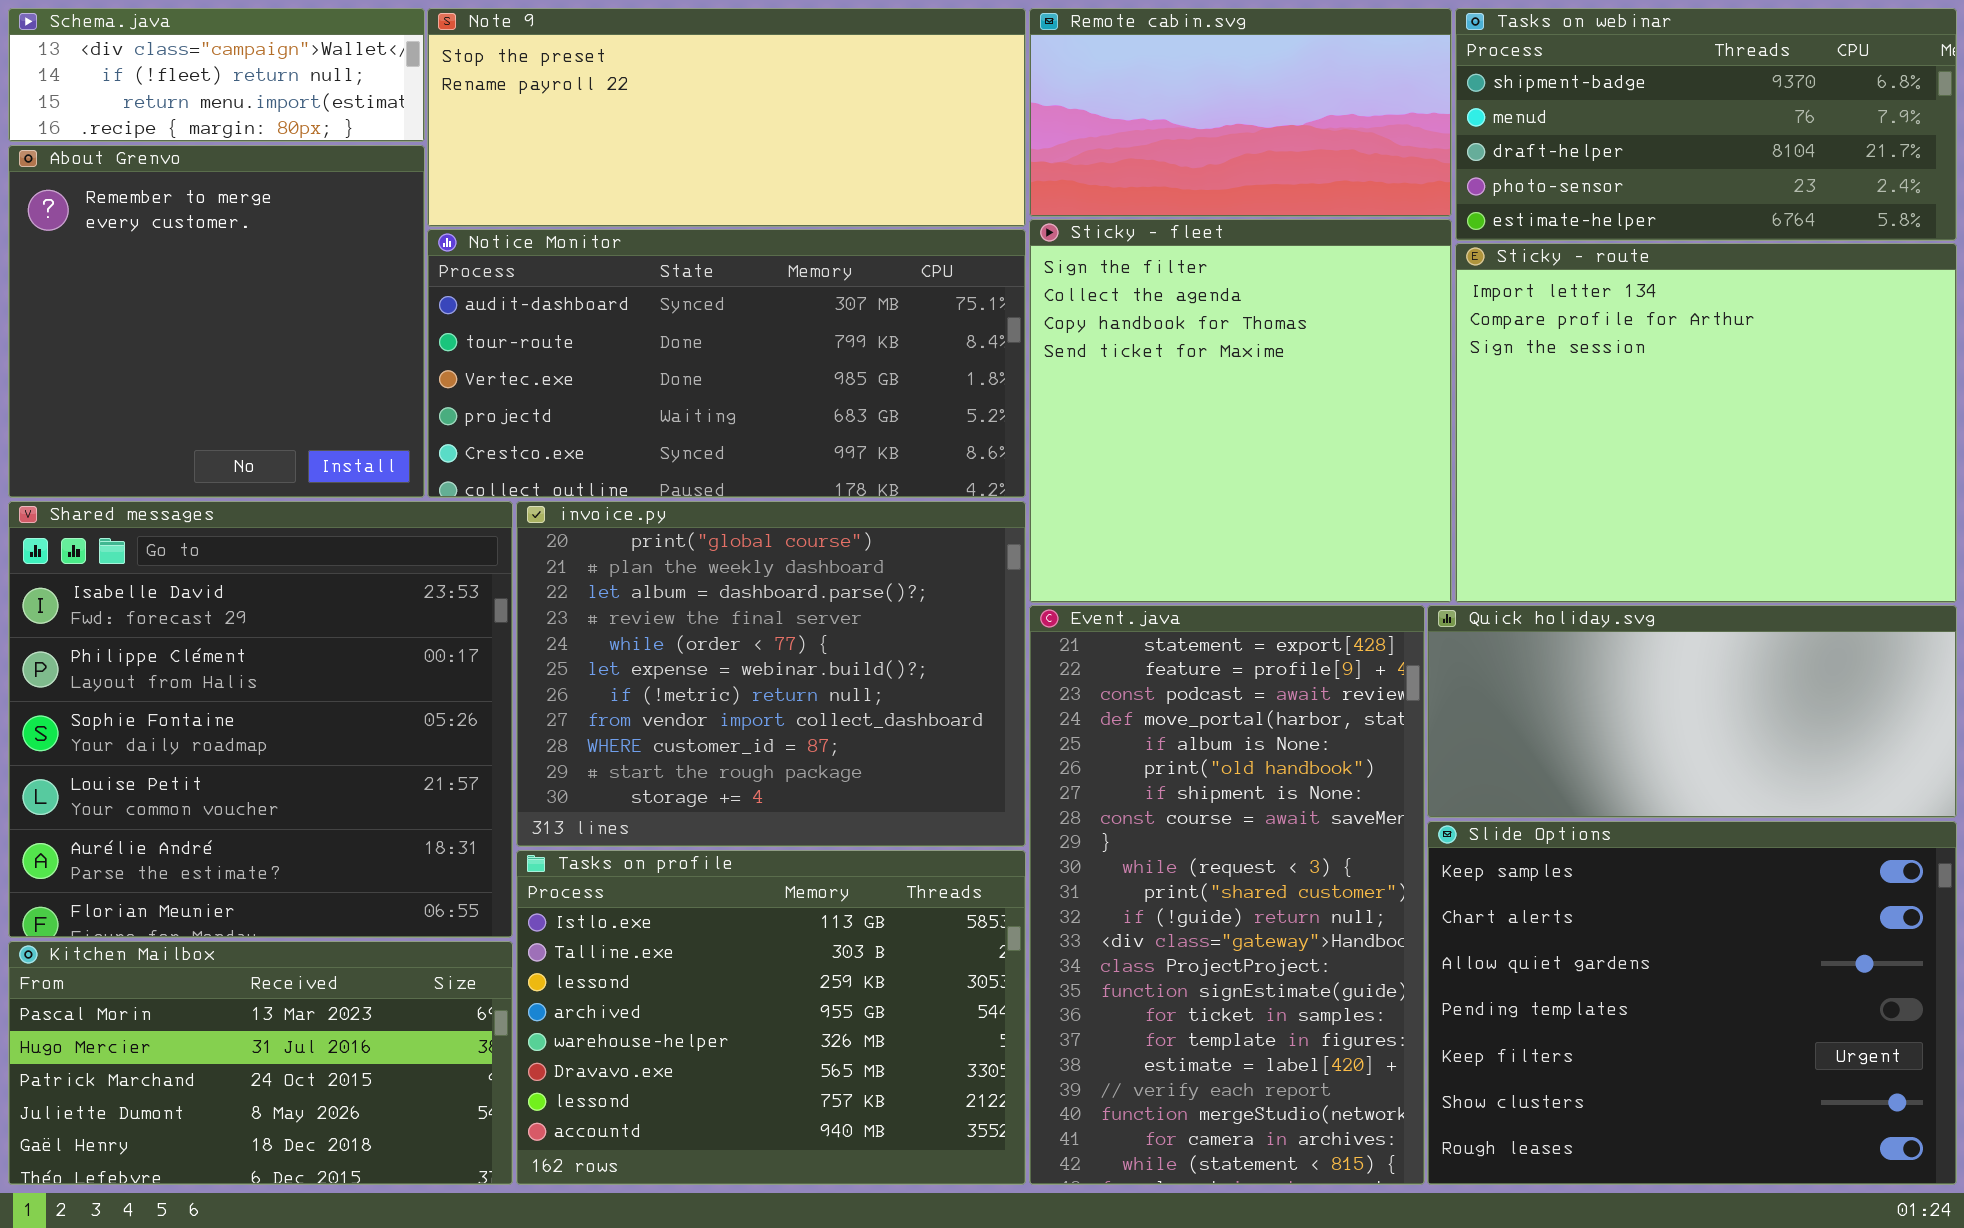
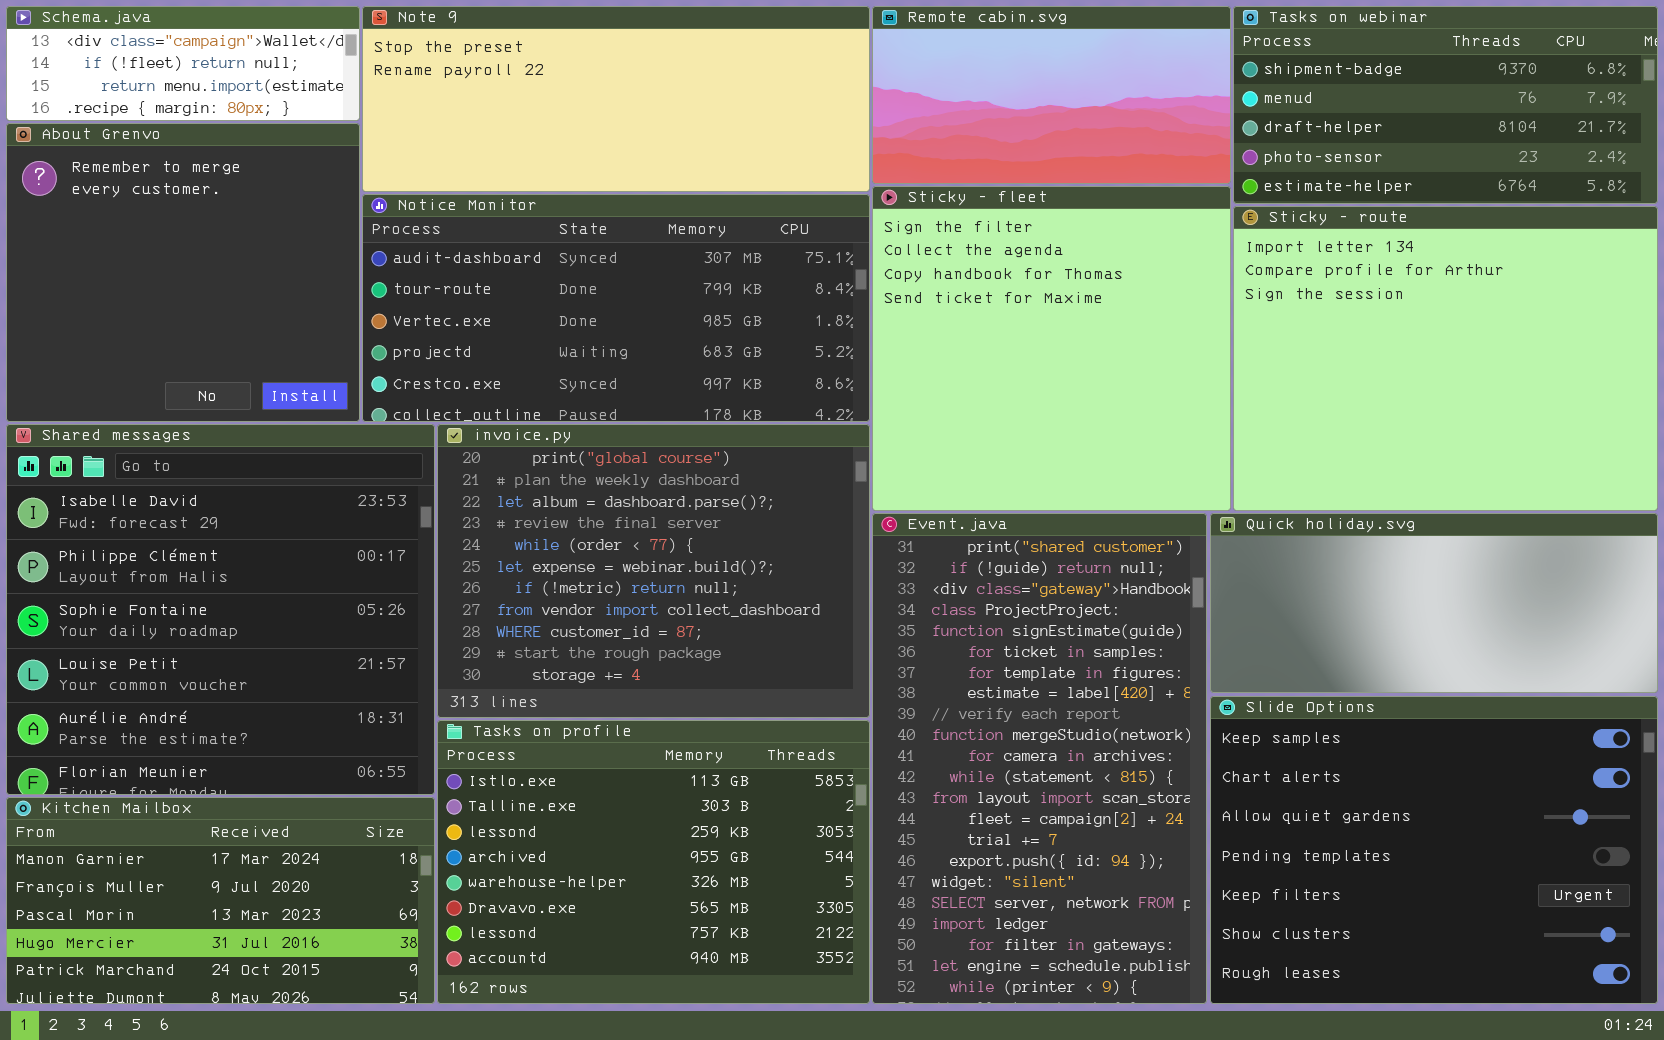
Event.java: [1029,605,1425,1185] -> [872,513,1207,1004], scrolled down 10 rows
Kitchen Mailbox: [8,941,513,1185] -> [6,797,435,1004], scrolled up 2 rows

